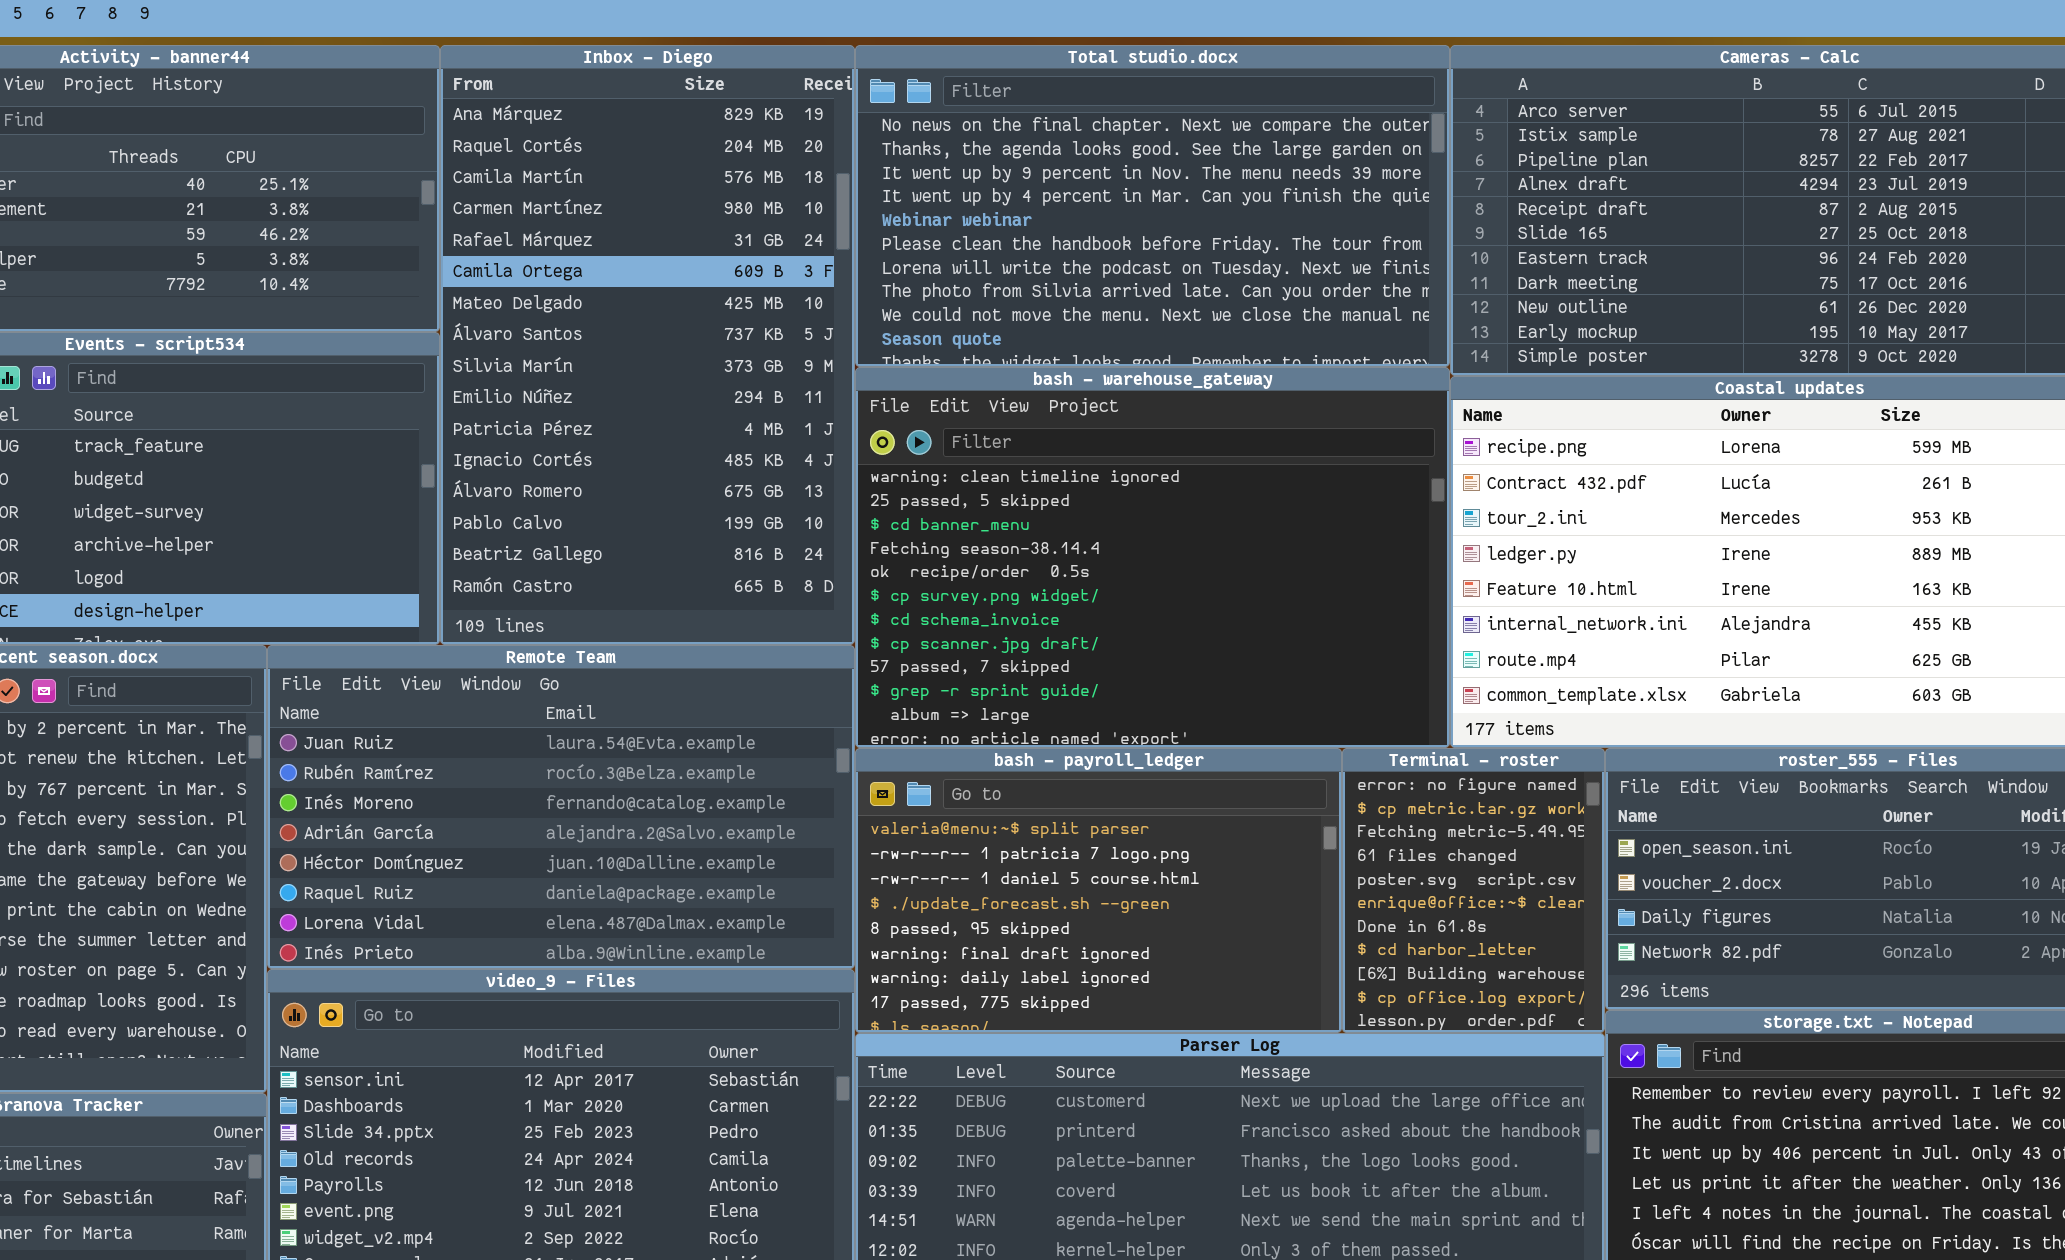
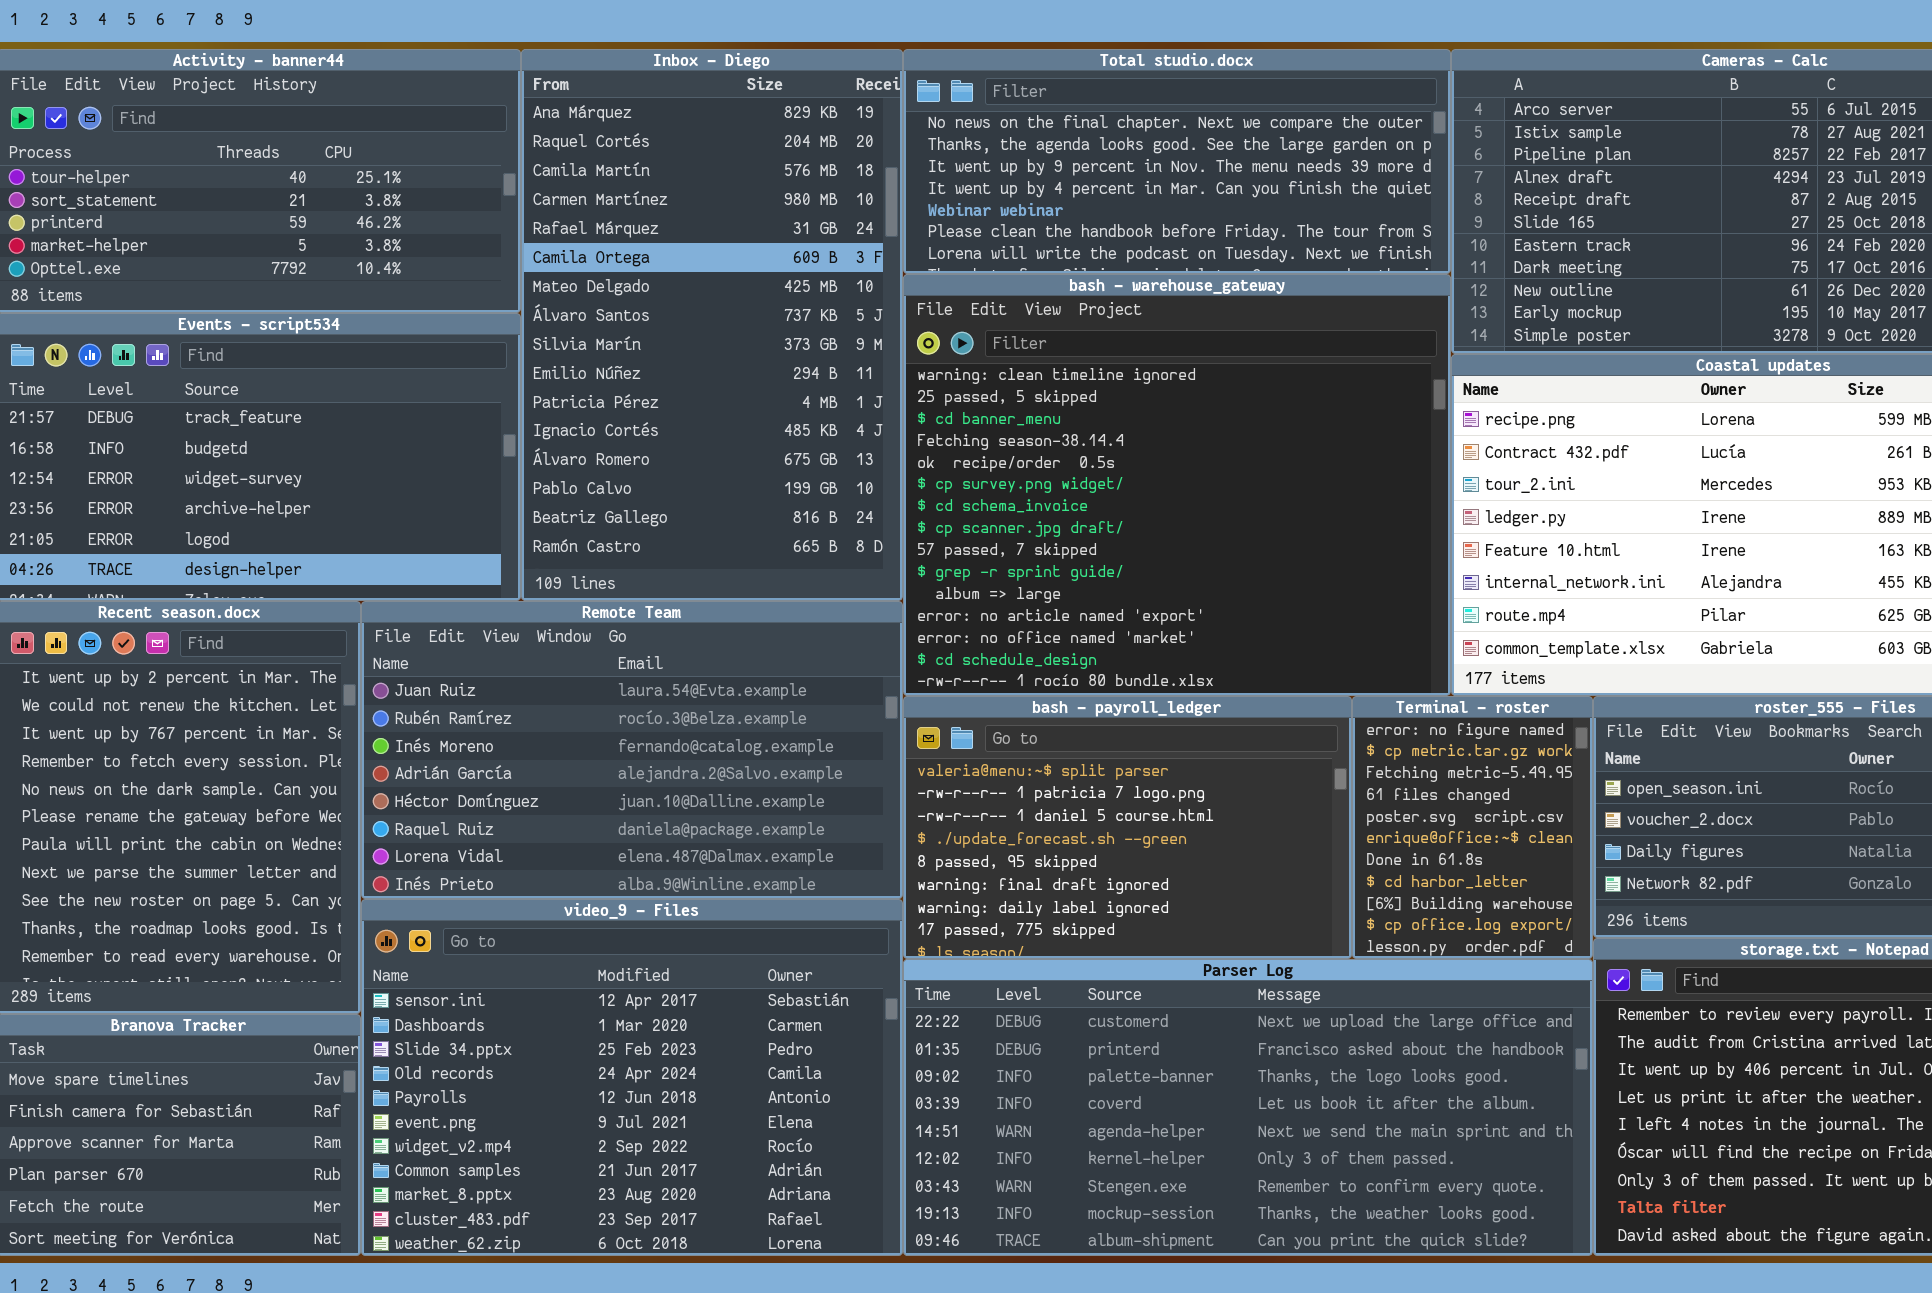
Total studio.docx: [855,45,1450,367] -> [903,49,1451,274], resized
bash - warehouse_gateway: [855,367,1450,748] -> [903,274,1451,696], resized

